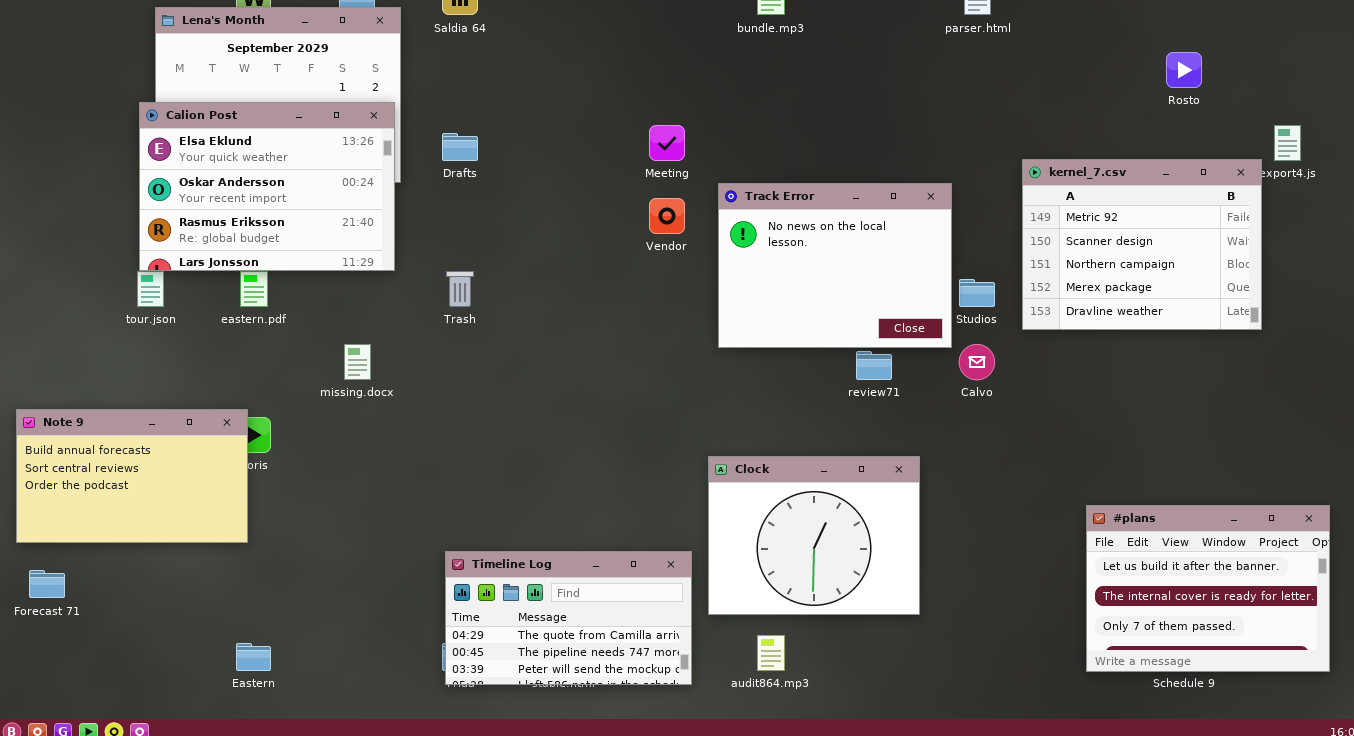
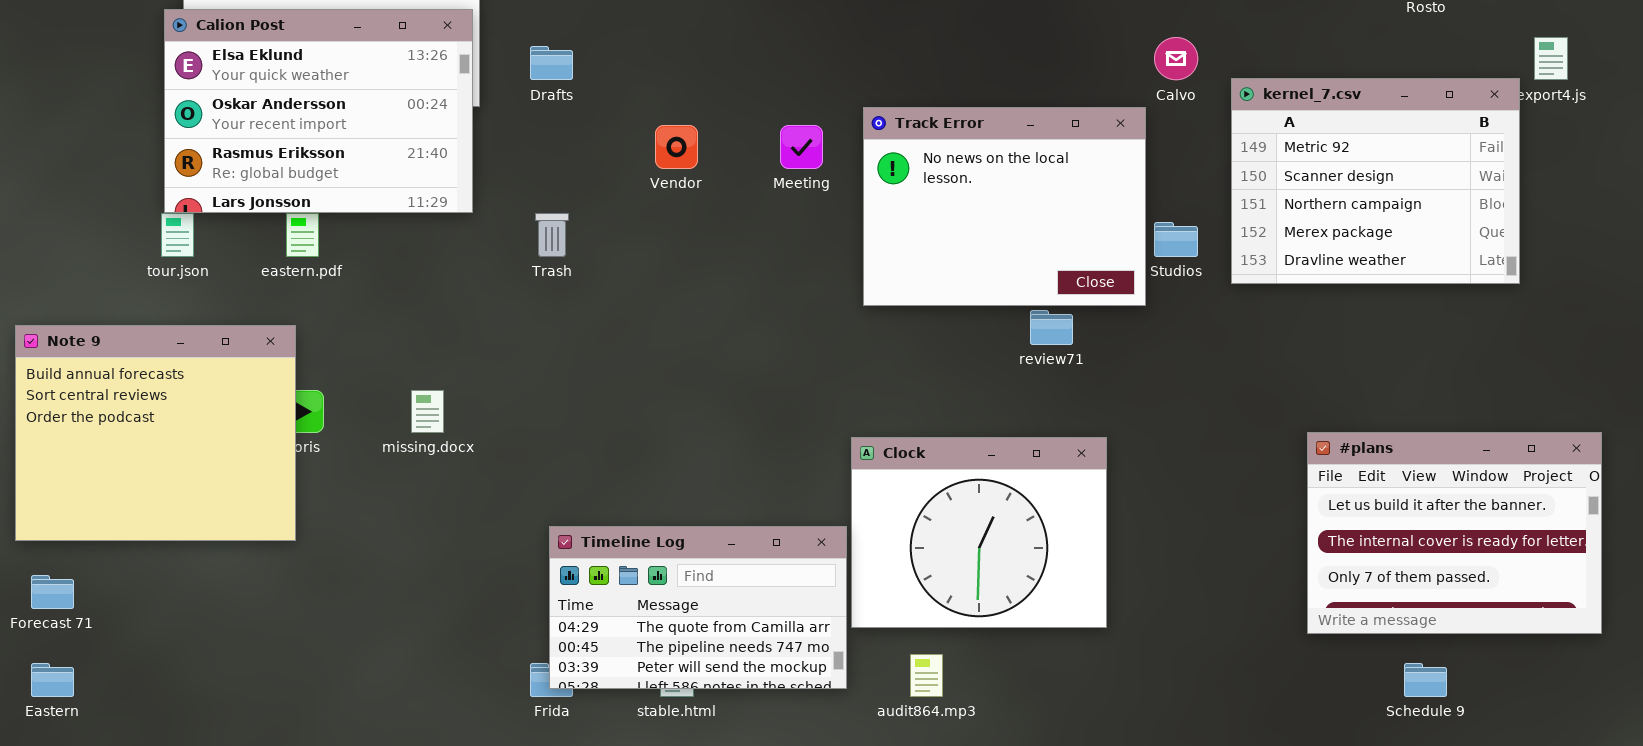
Meeting: [649,125,685,161] -> [780,125,823,169], moved
Vendor: [649,198,685,234] -> [655,125,698,169], moved
missing.docx: [344,344,371,380] -> [411,390,444,433], moved
Calvo: [959,344,995,380] -> [1154,37,1198,80], moved
Note 9: [16,409,248,543] -> [15,325,296,541], resized
#plans: [1086,505,1330,672] -> [1307,432,1602,634], moved
Timeline Log: [445,551,692,685] -> [549,526,847,689], moved
Eastern: [236,643,271,671] -> [31,663,74,697], moved

